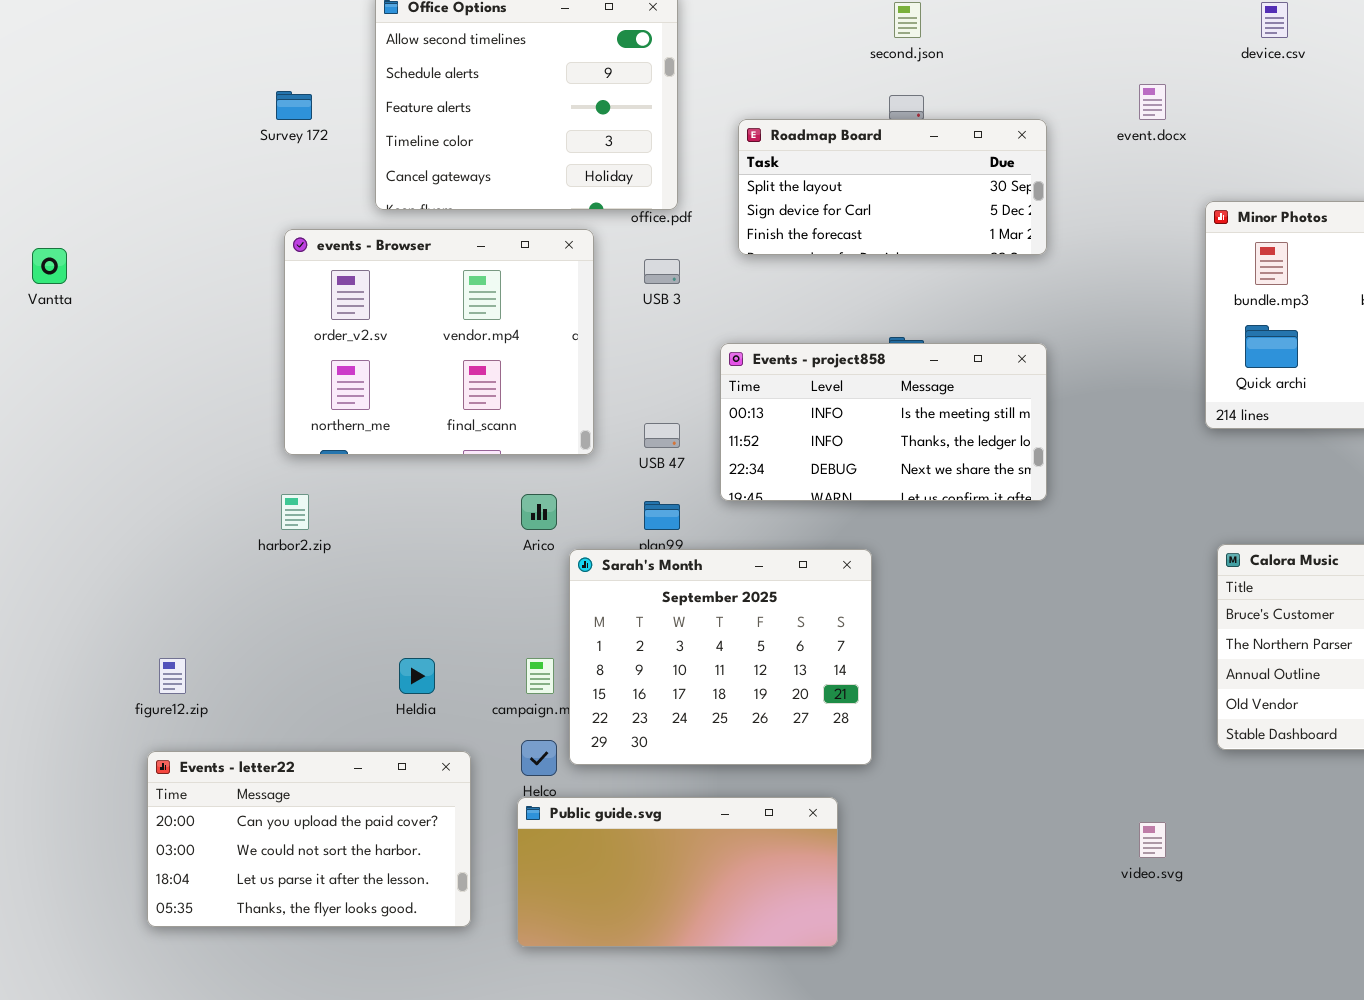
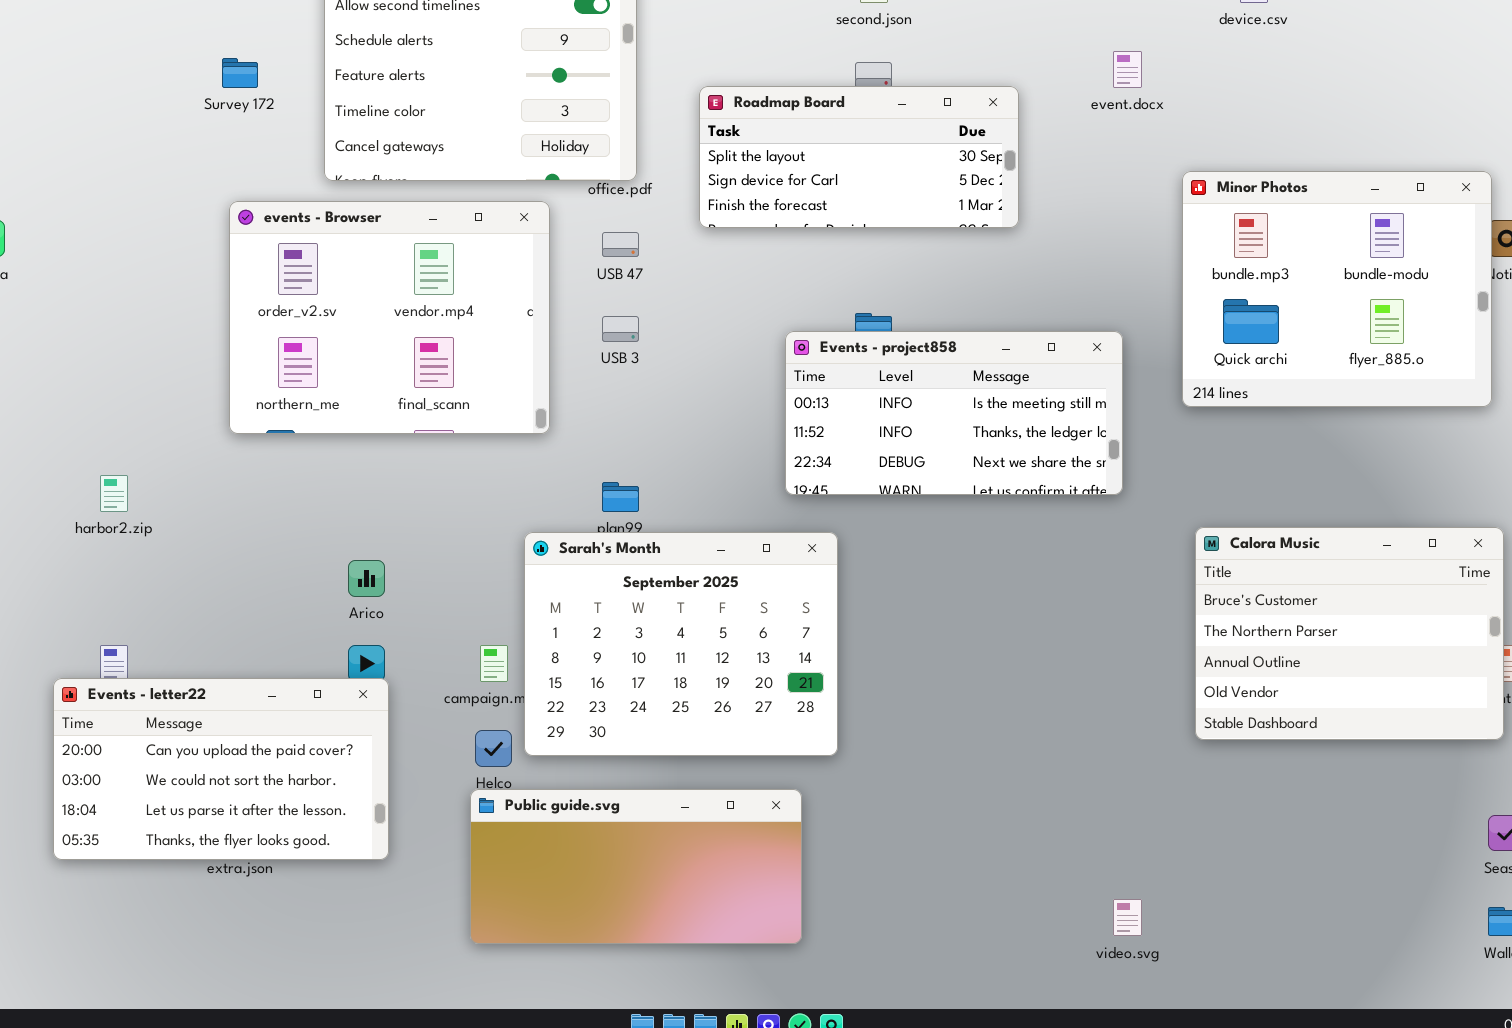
USB 3: [644,259,680,284] -> [602,316,639,342], moved
Events - project858: [720,343,1047,501] -> [785,331,1123,495], moved
USB 47: [644,423,680,448] -> [602,232,639,257], moved
harbor2.zip: [281,494,309,530] -> [100,475,128,512], moved
Arico: [521,494,557,530] -> [348,560,385,597], moved
Events - letter22: [147,751,471,927] -> [53,678,389,860], moved
video.svg: [1139,822,1166,858] -> [1113,899,1142,936], moved

